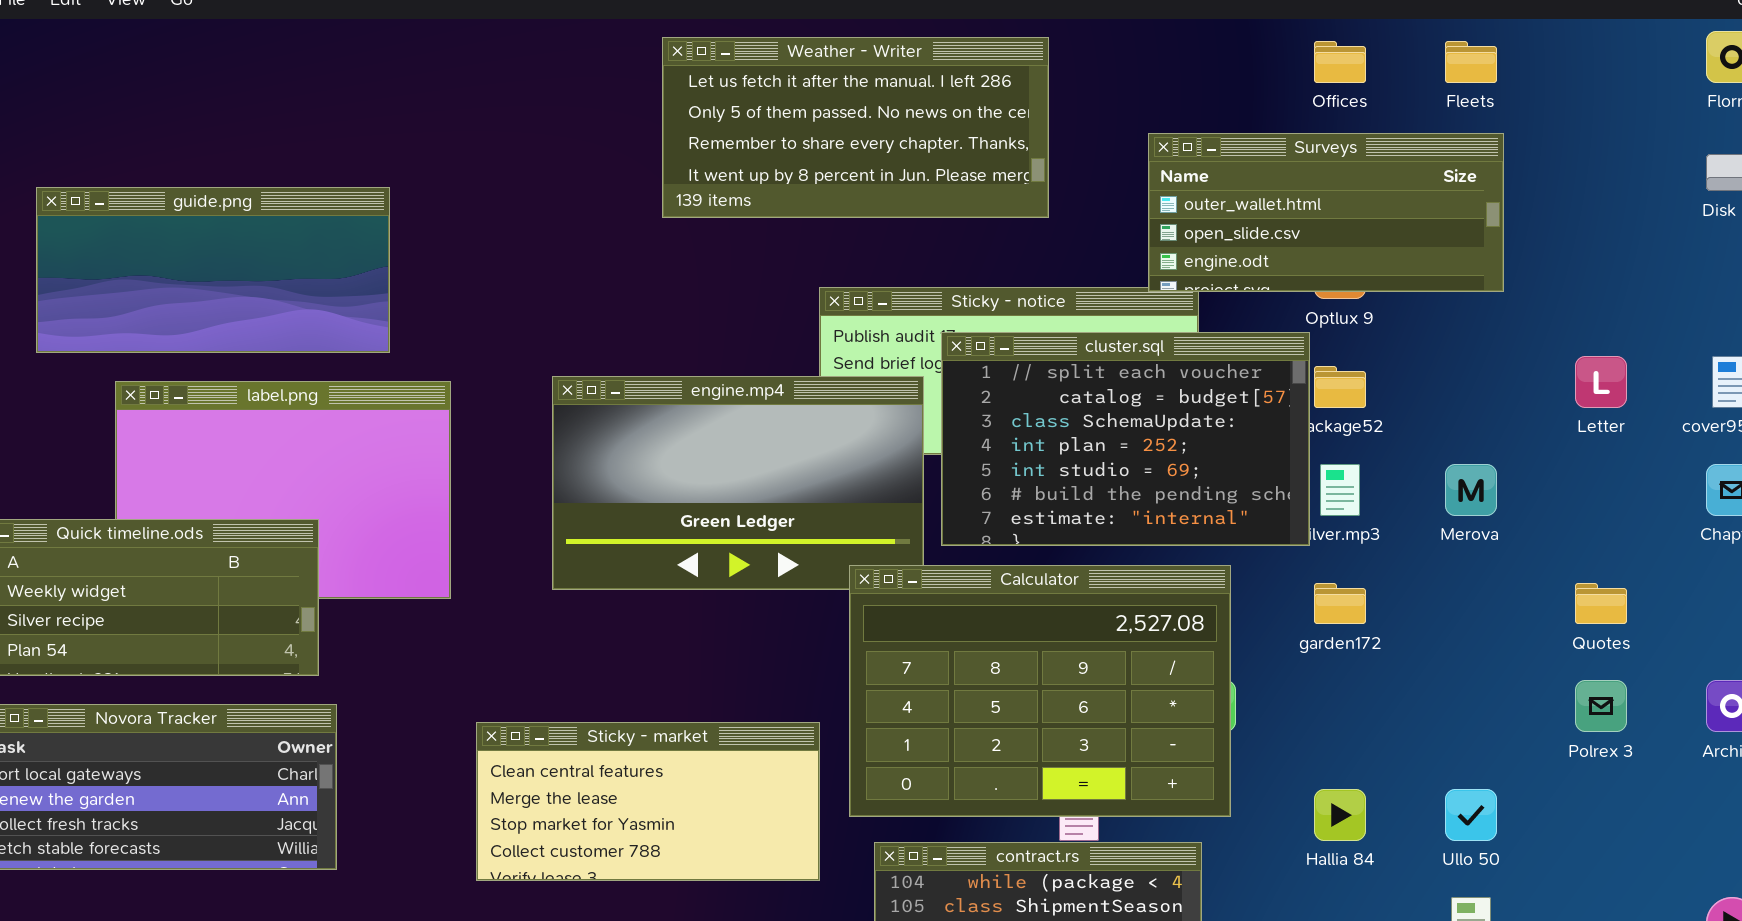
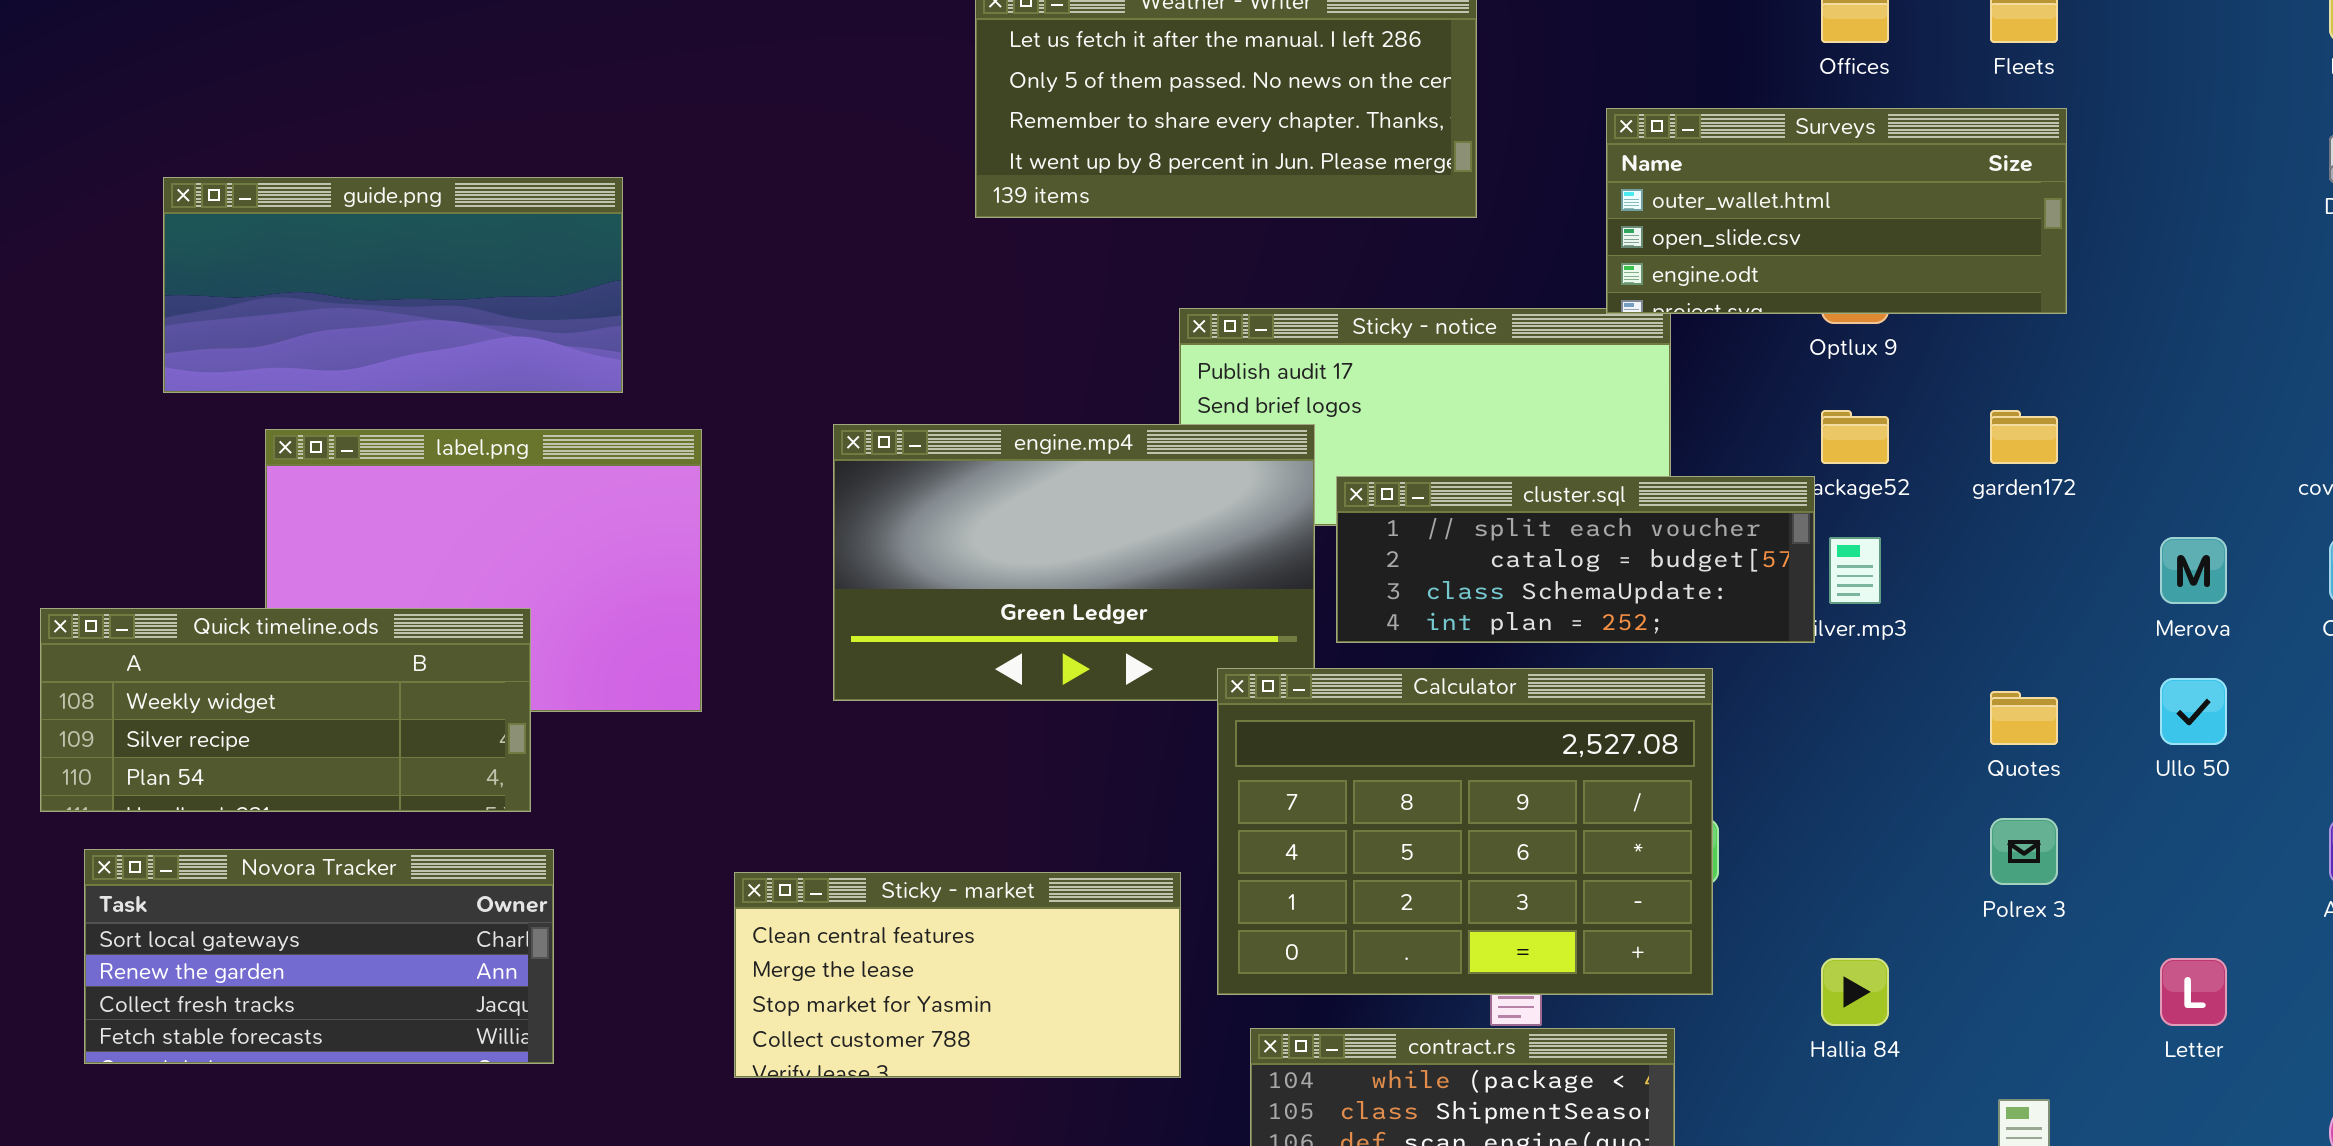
cluster.sql: [941,332,1310,546] -> [1336,476,1815,643], resized
Letter: [1575,356,1627,408] -> [2160,958,2227,1026], moved
Merova: [1445,464,1497,516] -> [2160,537,2227,604], moved
garden172: [1314,583,1366,624] -> [1990,410,2058,464], moved
Quotes: [1575,583,1627,624] -> [1990,691,2058,745], moved
Polrex 3: [1575,680,1627,732] -> [1990,818,2058,885], moved
Ullo 50: [1445,789,1497,841] -> [2160,678,2227,745], moved

